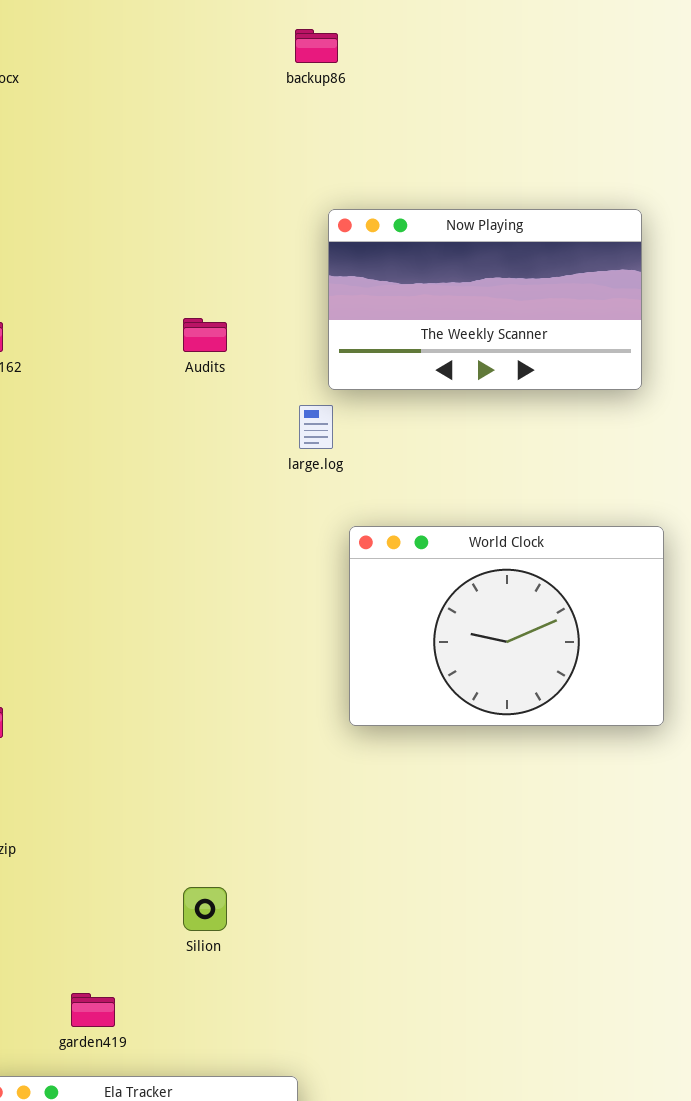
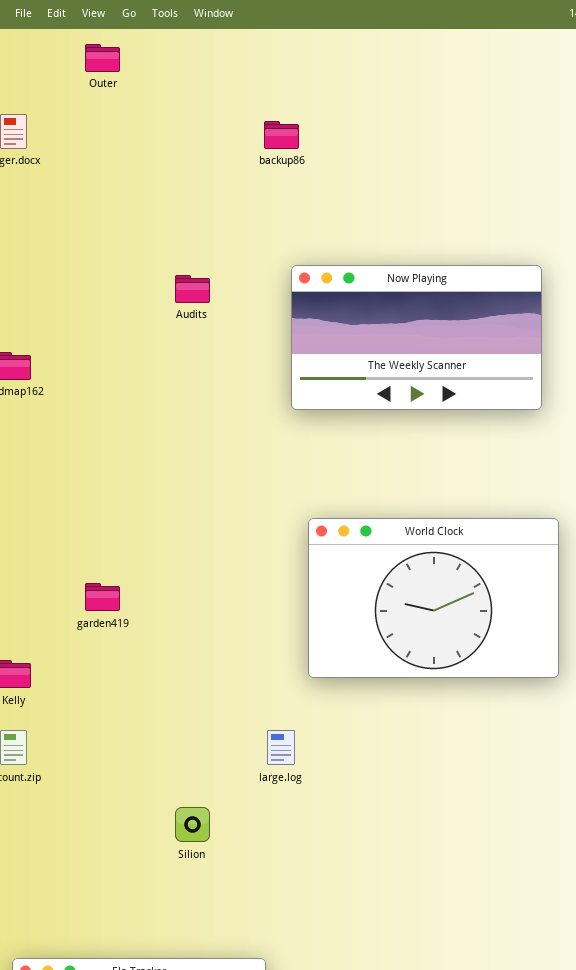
Audits: [183,318,227,352] -> [175,275,210,303], moved
large.log: [299,405,333,449] -> [267,730,295,765], moved
garden419: [71,993,115,1027] -> [85,583,120,611], moved

